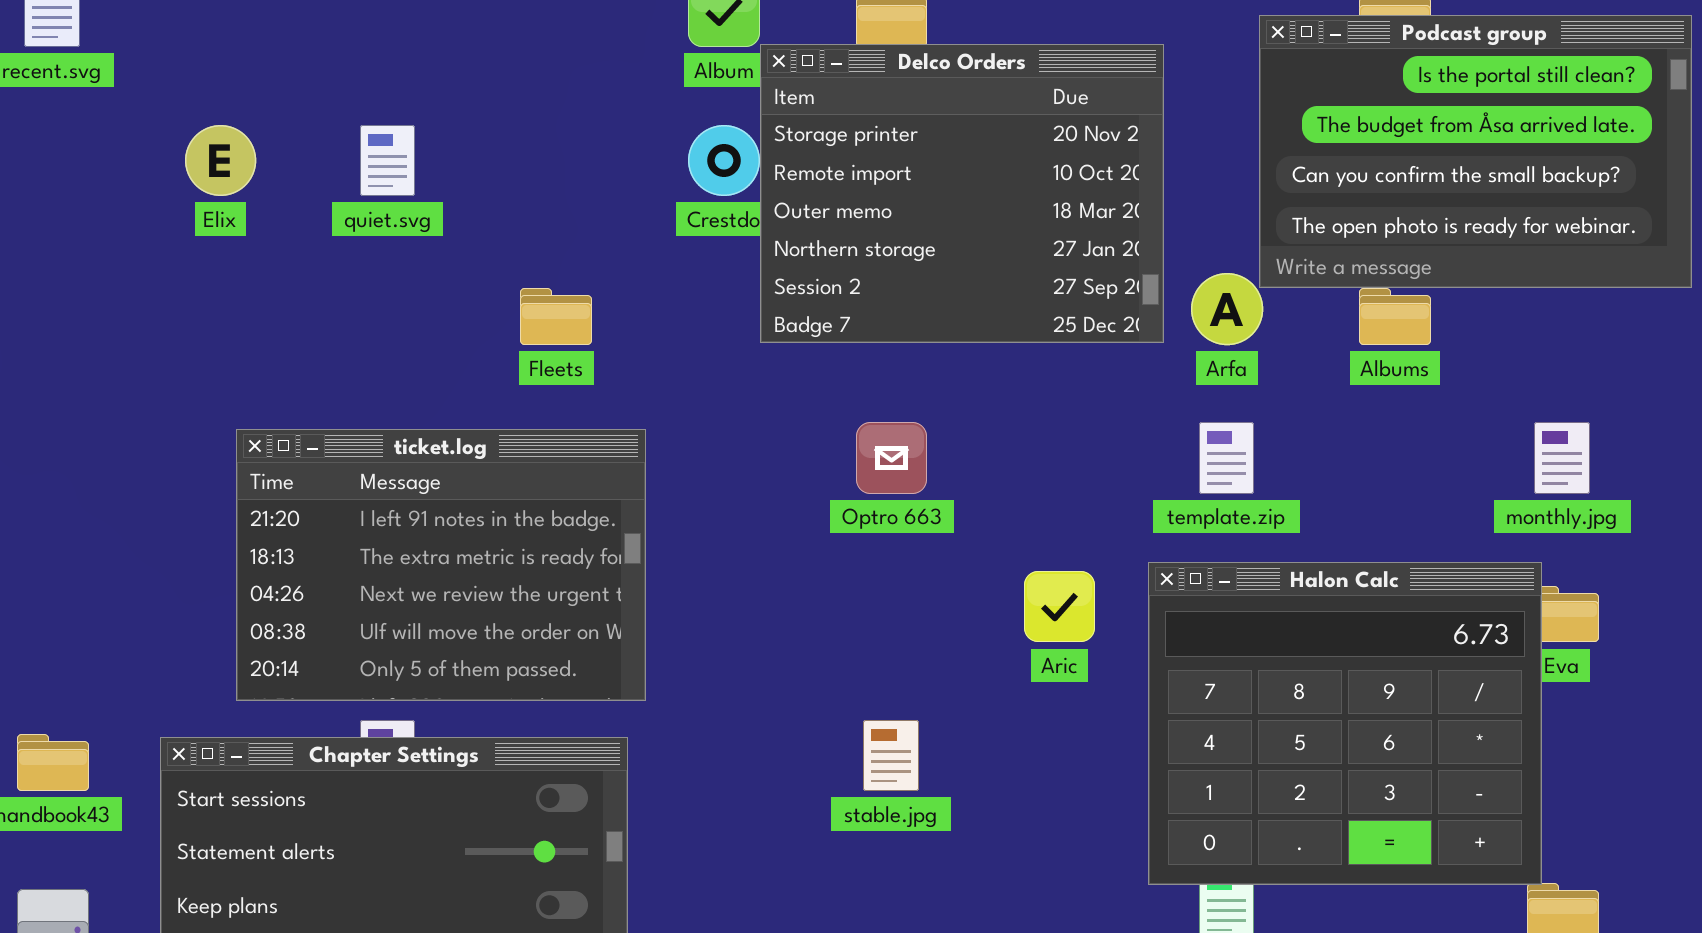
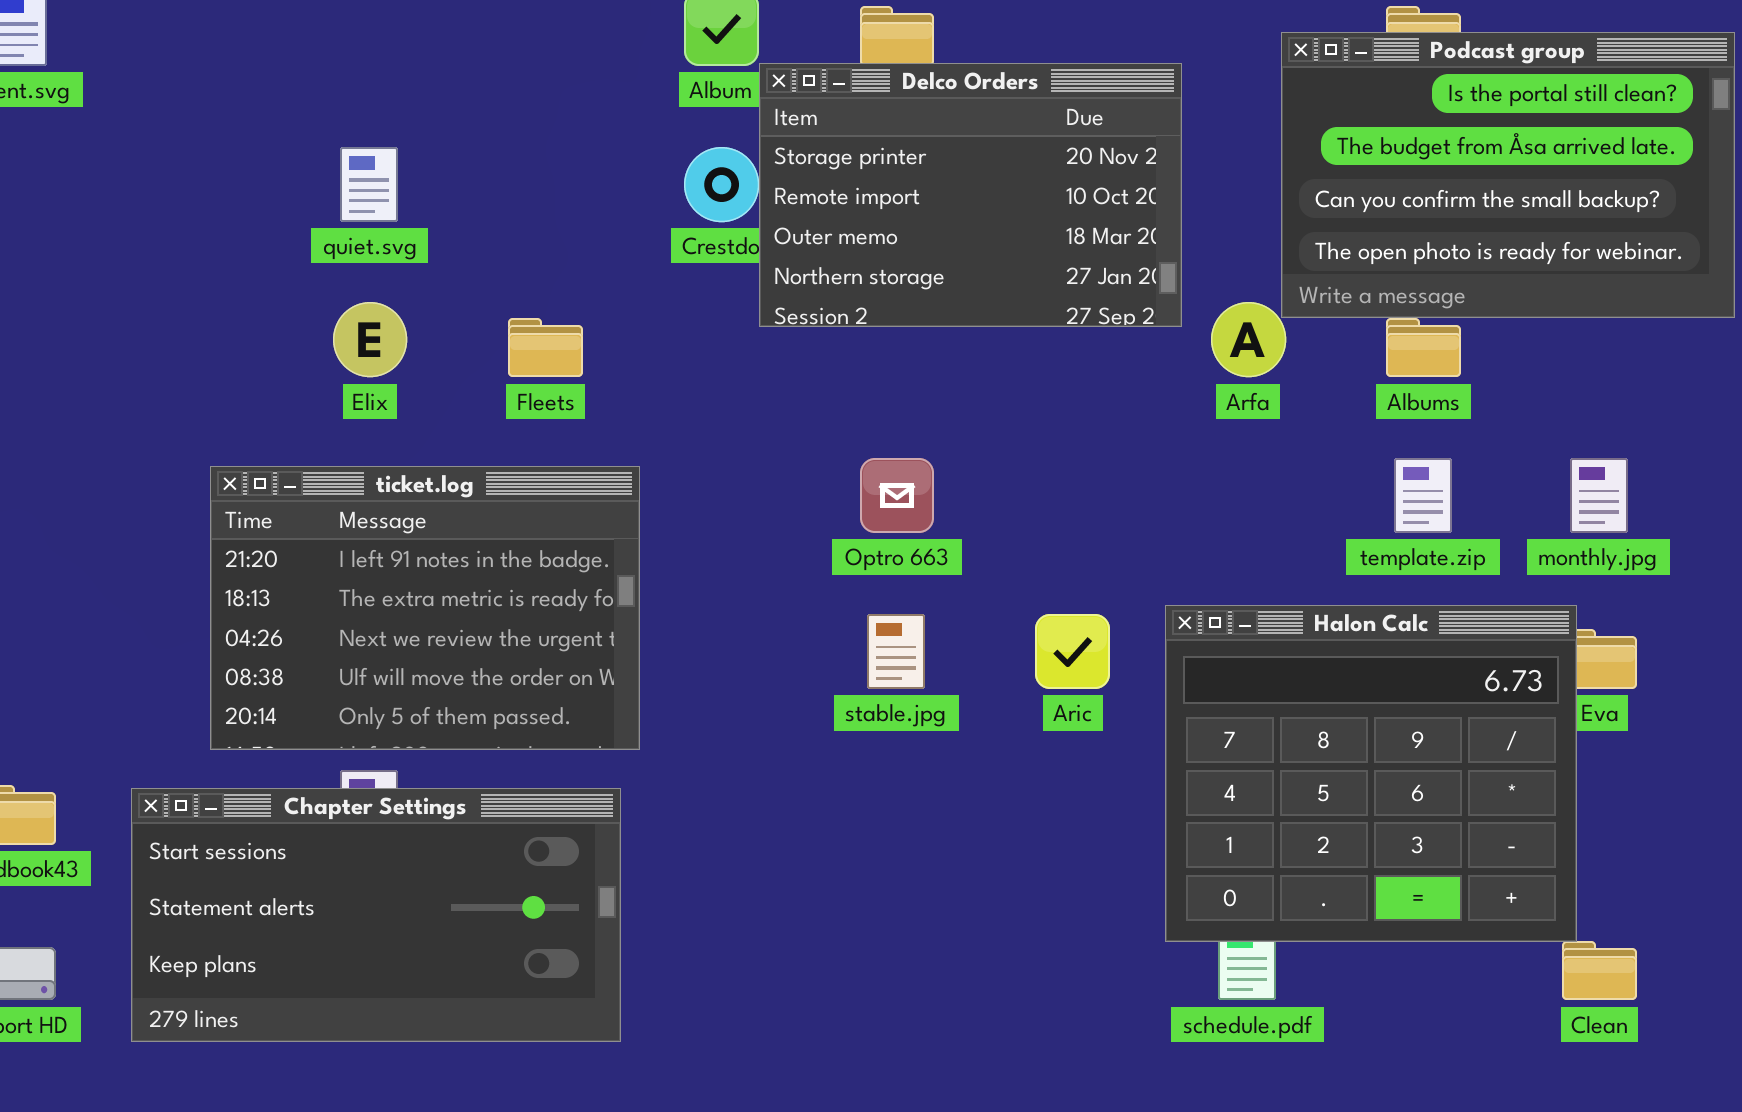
Delco Orders: [760,44,1164,343] -> [759,63,1182,327], resized
Elix: [185,125,256,196] -> [333,302,407,377], moved
template.zip: [1199,422,1254,494] -> [1394,458,1452,533], moved
stable.jpg: [863,720,919,791] -> [867,614,925,689], moved

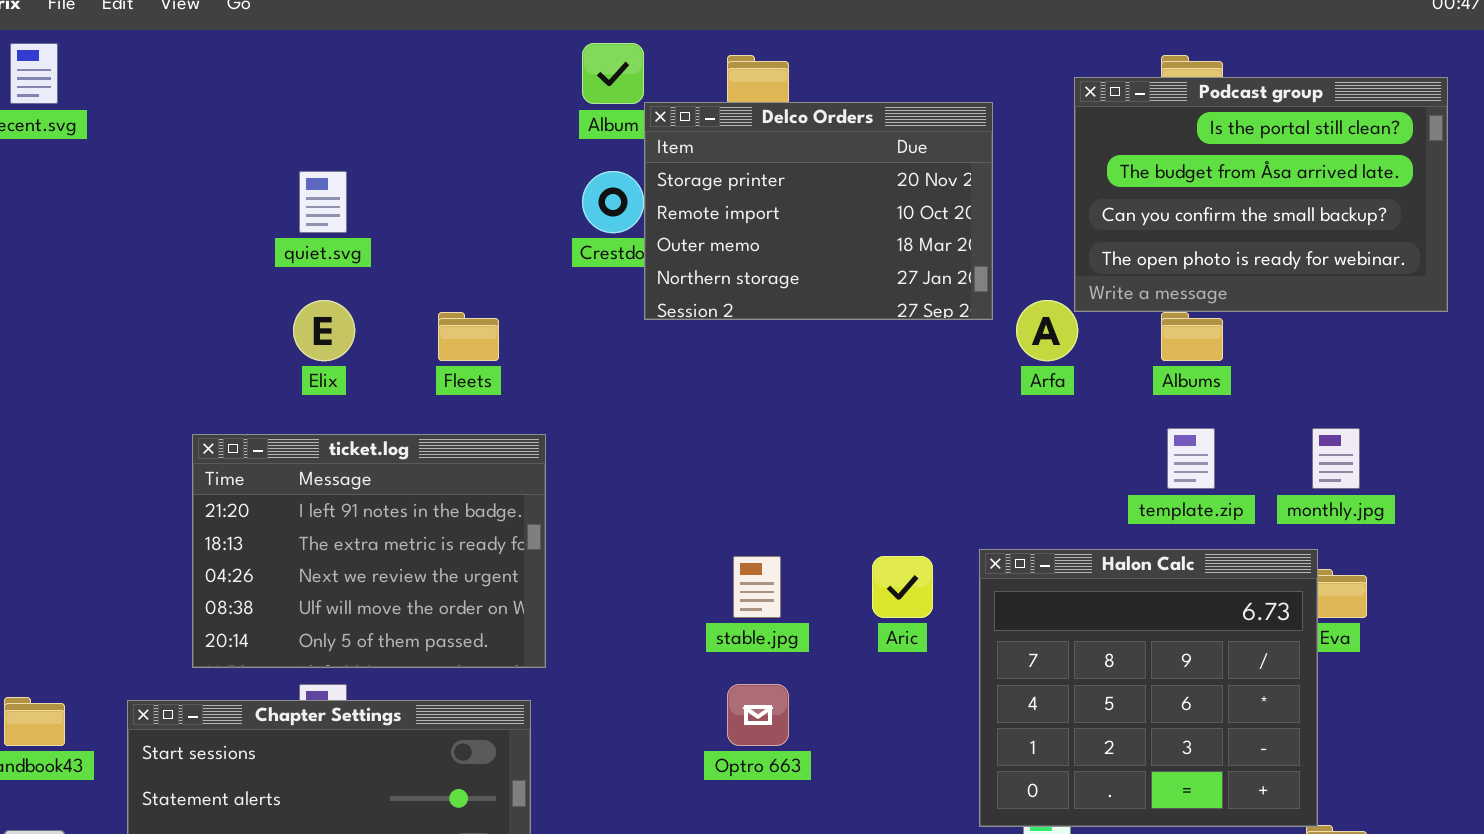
Optro 663: [860,458,934,533] -> [727,684,789,746], moved

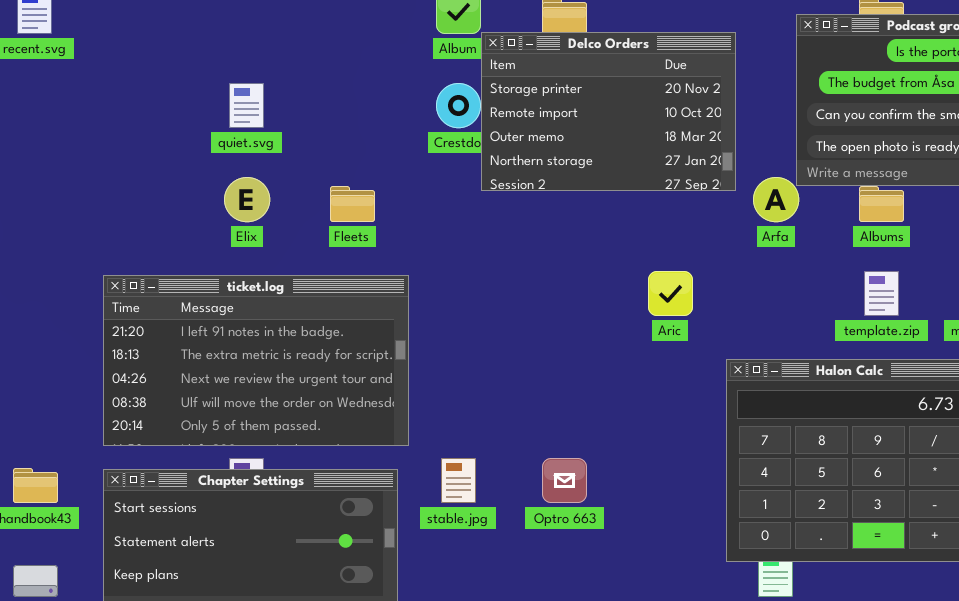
ticket.log: [192,434,546,668] -> [103,275,409,446], resized
stable.jpg: [733,556,781,618] -> [441,458,476,503], moved
Aric: [872,556,933,618] -> [648,271,693,316], moved

